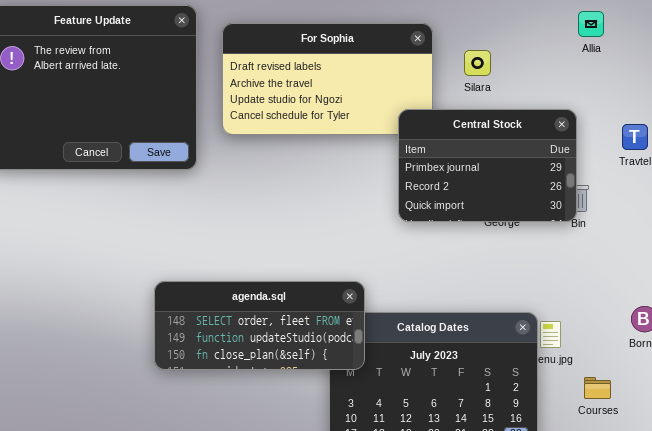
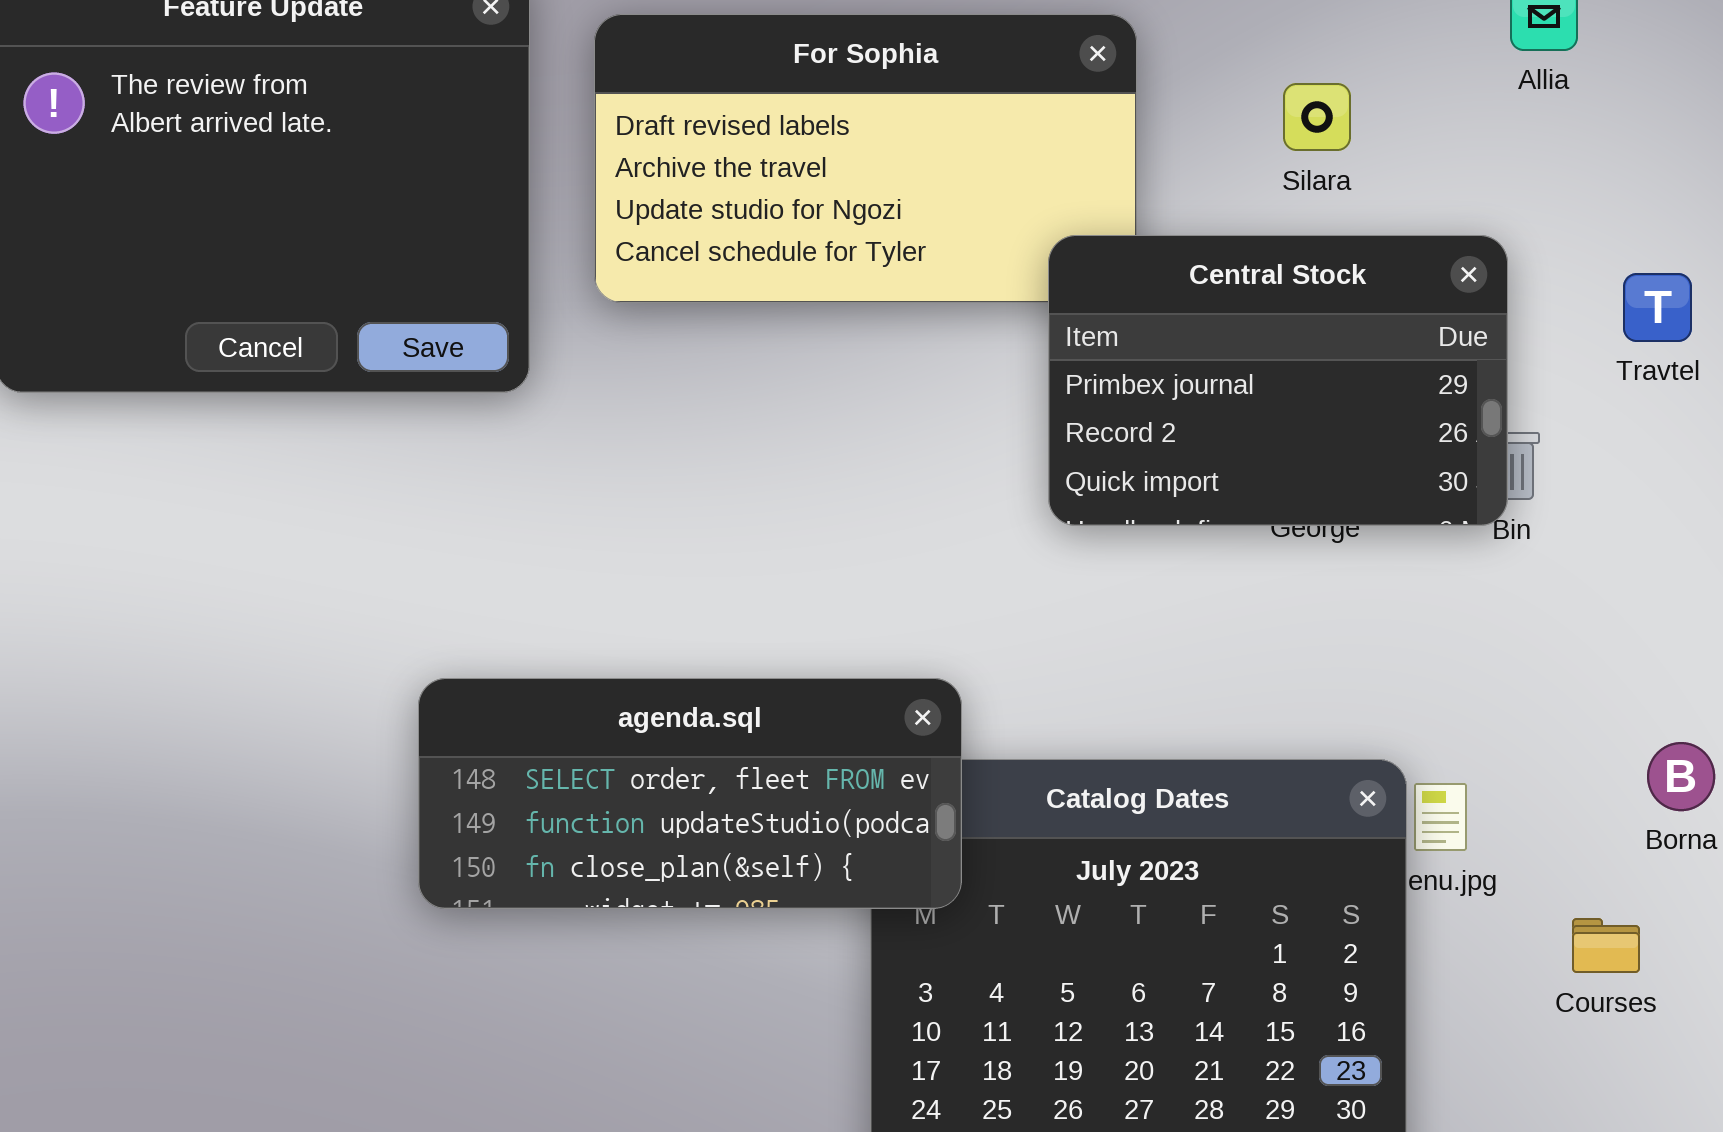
Silara: [464,50,491,76] -> [1283,83,1351,151], moved
Courses: [584,377,611,399] -> [1572,918,1640,973], moved

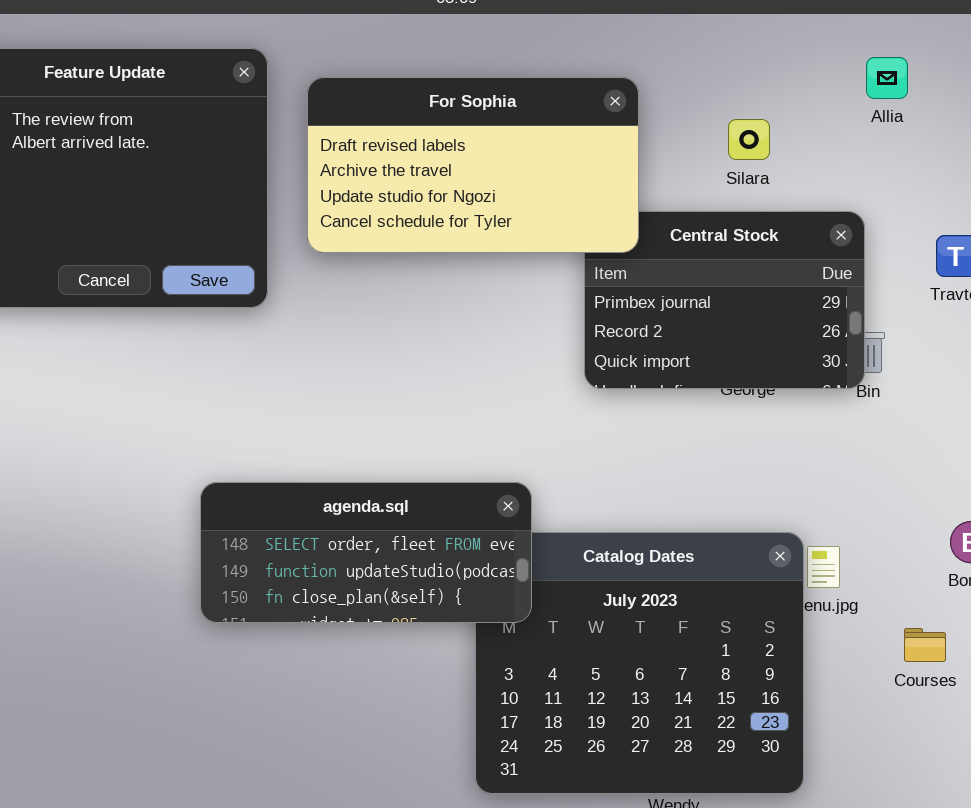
For Sophia: [594,14,1137,303] -> [307,77,639,253], raised

